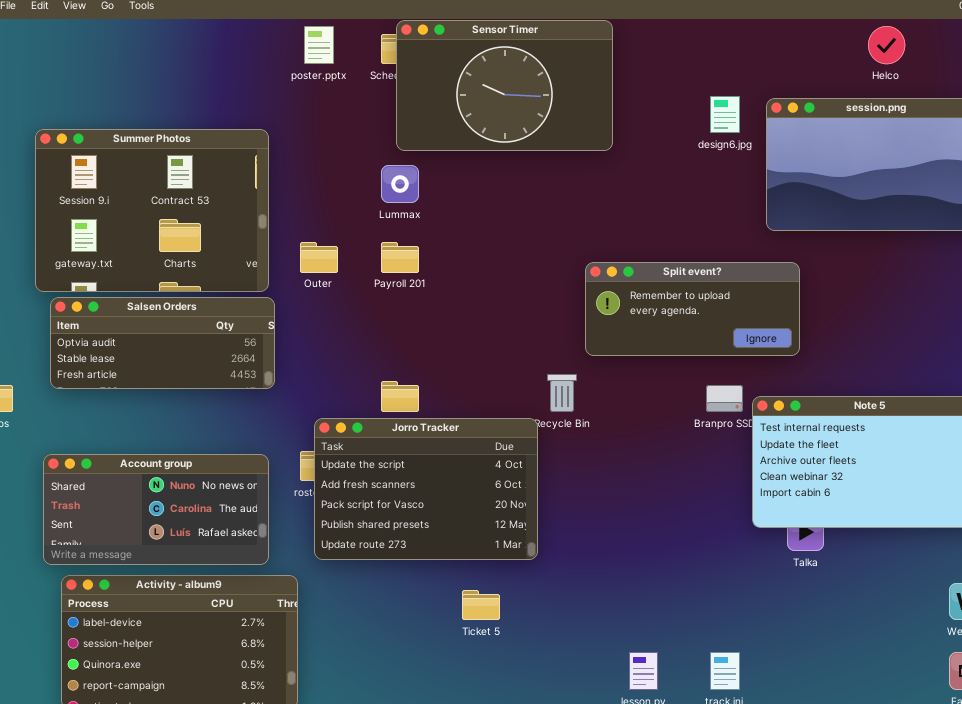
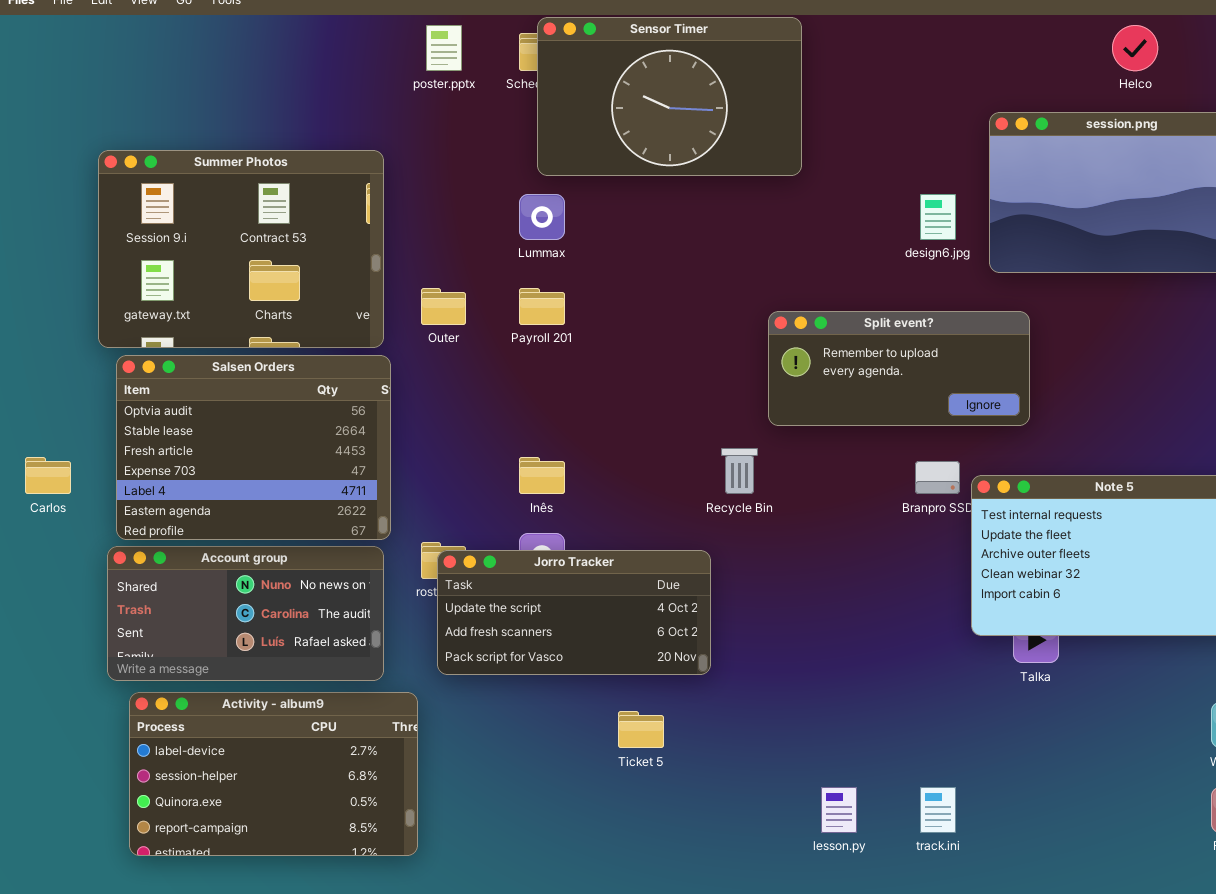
design6.jpg: [710,96,740,133] -> [920,194,956,240], moved
Salsen Orders: [50,297,275,389] -> [116,355,391,540], resized
Jorro Tracker: [314,418,538,560] -> [437,550,711,675], resized

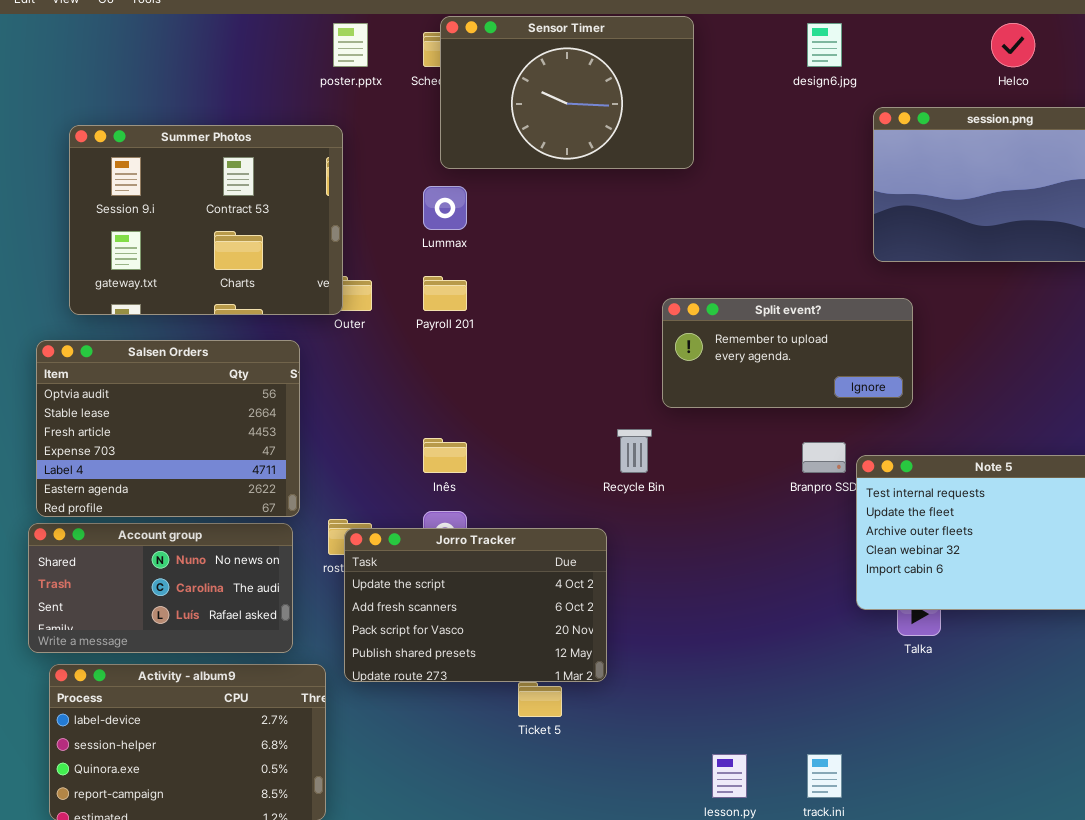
Summer Photos: [98,150,384,348] -> [69,125,343,315], moved
design6.jpg: [920,194,956,240] -> [807,23,842,67], moved
Jorro Tracker: [437,550,711,675] -> [344,528,607,682], resized

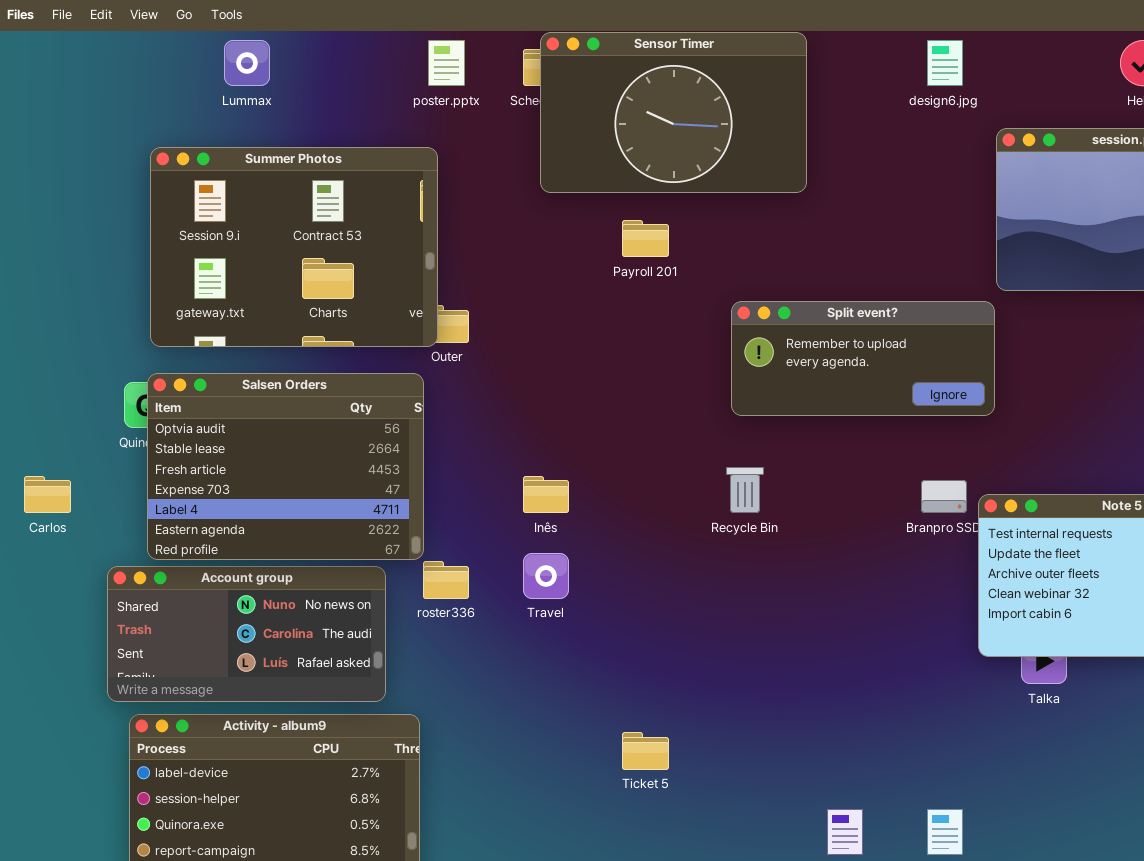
Lummax: [423,186,467,230] -> [224,40,270,86], moved
Payroll 201: [423,276,467,311] -> [622,220,669,257], moved
Split event?: [662,298,913,408] -> [731,301,995,416], moved
Salsen Orders: [36,340,300,517] -> [147,373,424,560], moved
Jorro Tracker: [344,528,607,682] -> none, closed

